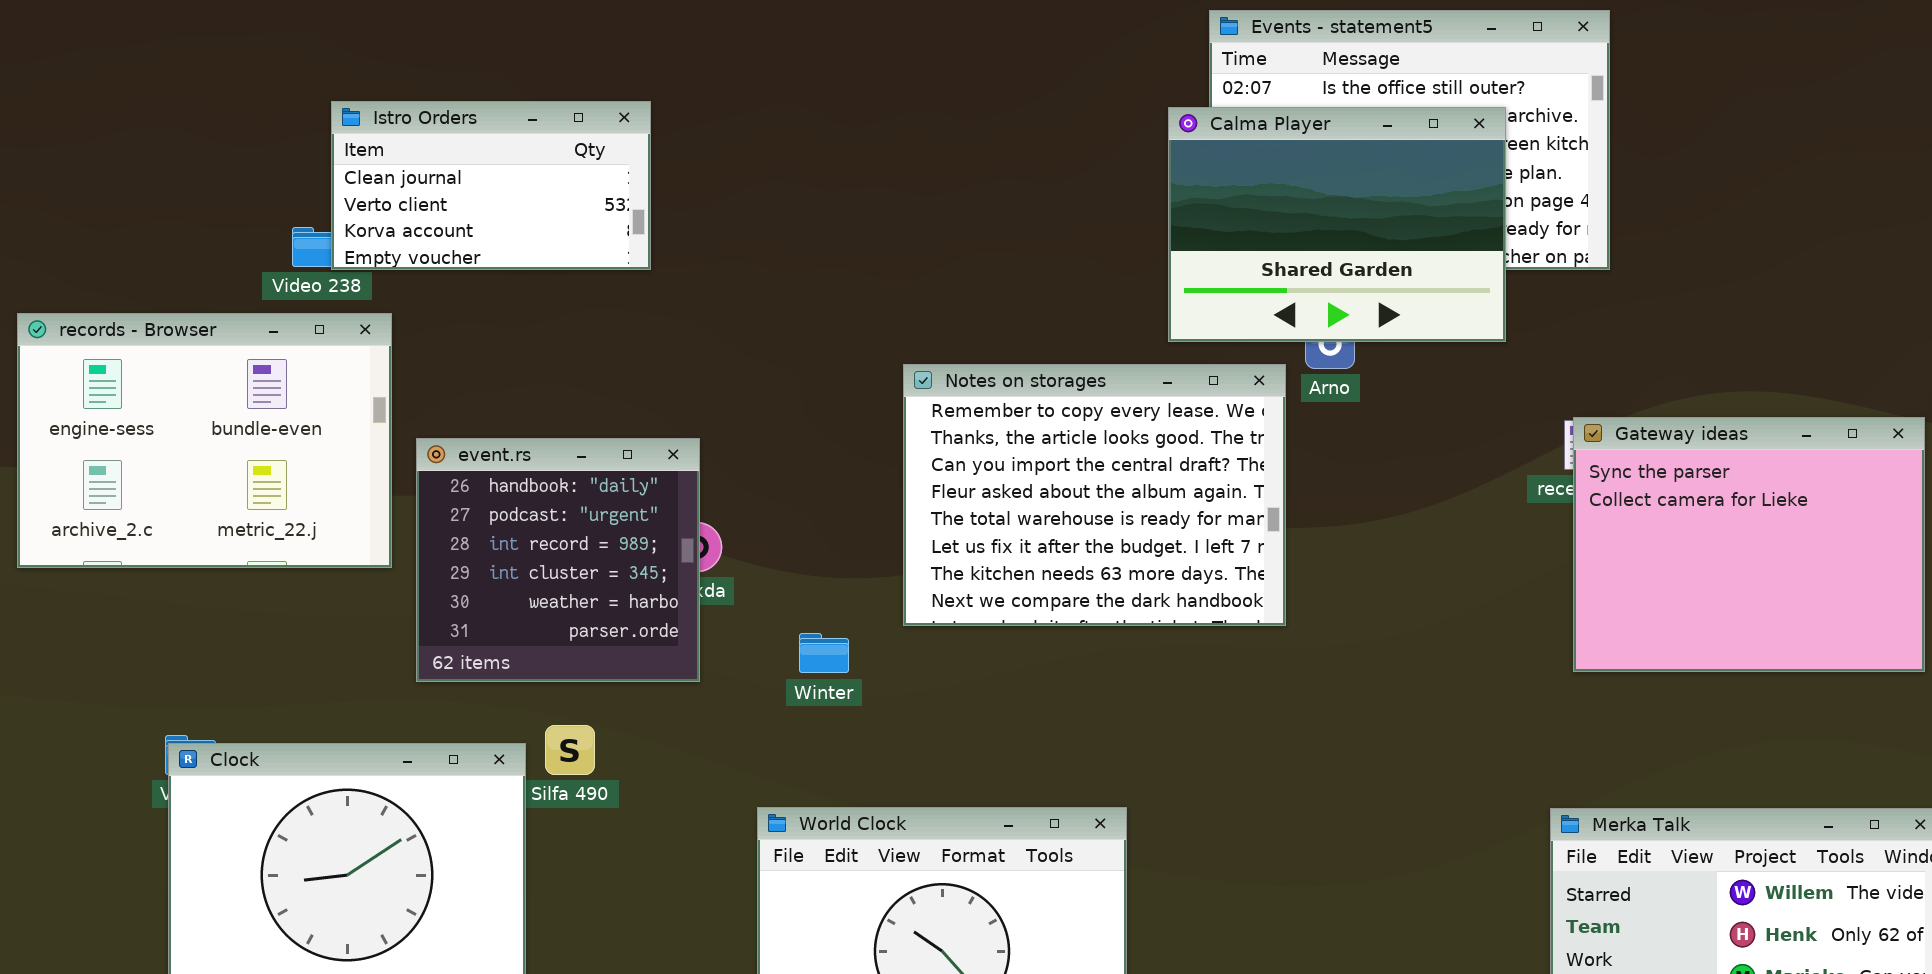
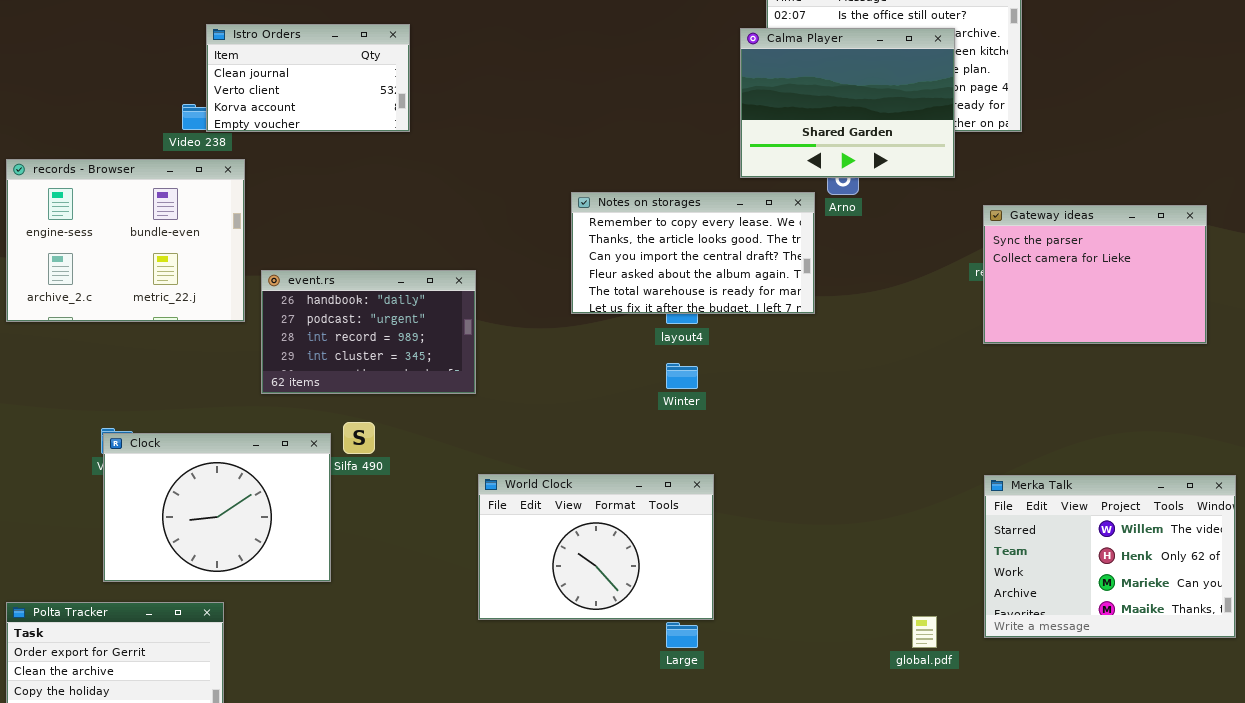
Notes on storages: [903,364,1286,626] -> [571,192,815,314], resized
Gateway ideas: [1573,417,1925,672] -> [983,205,1207,344], moved, resized
event.rs: [416,438,700,682] -> [261,270,476,394], resized
Winter: [799,633,849,673] -> [666,363,698,389], moved

